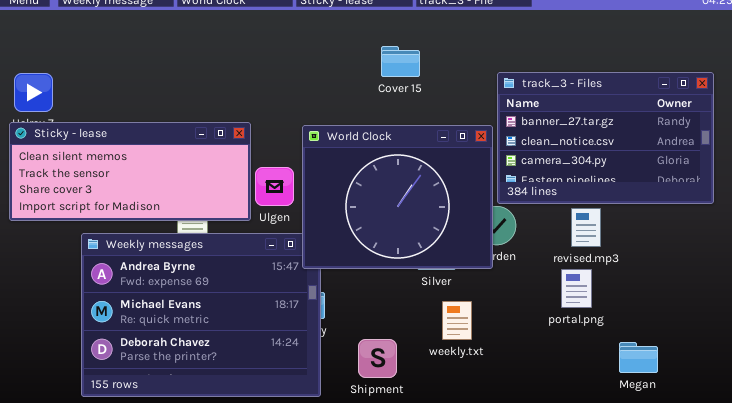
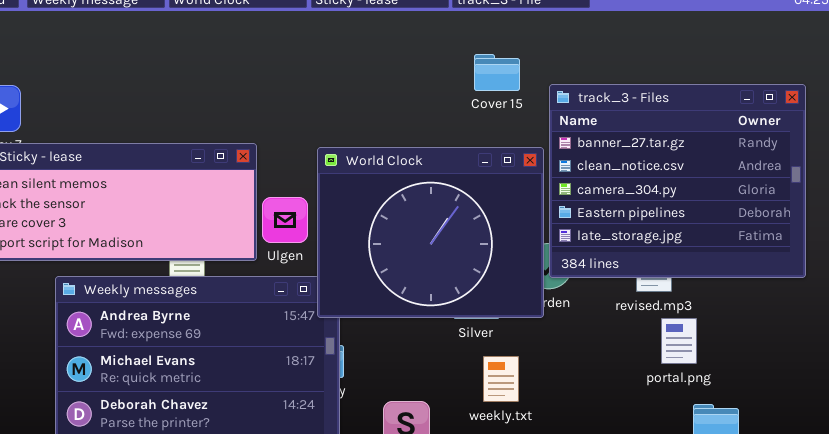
Cover 15: [381,46,420,77] -> [474,54,520,91], moved
track_3 - Files: [497,72,714,204] -> [549,84,806,278], resized
portal.png: [561,269,592,308] -> [661,318,697,364], moved

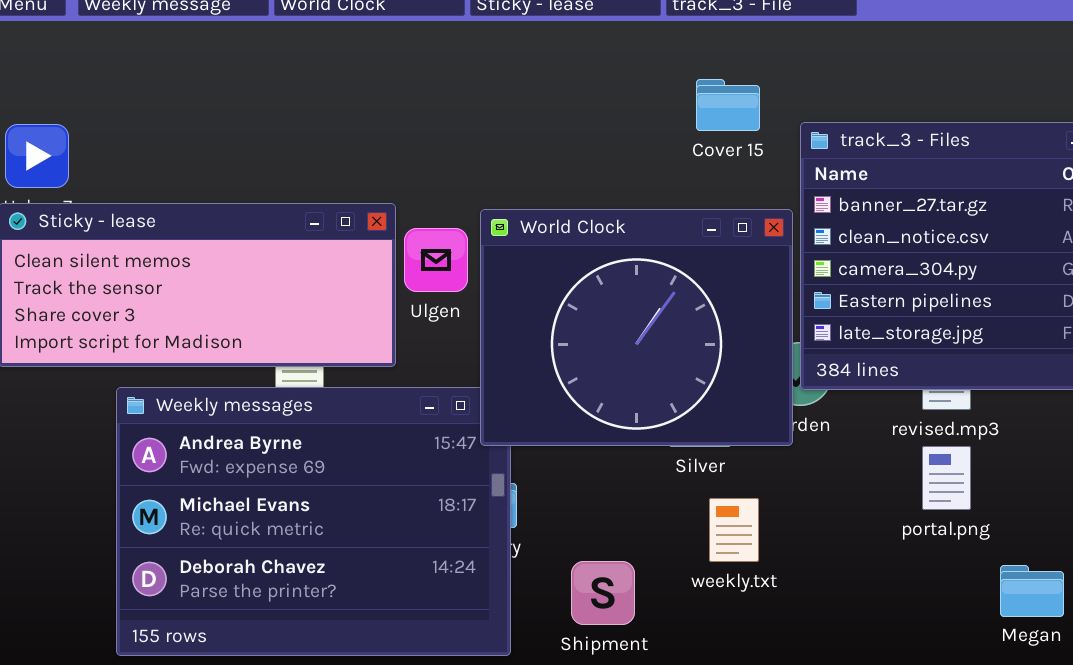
Ulgen: [262,197,308,243] -> [404,228,468,292], moved
portal.png: [661,318,697,364] -> [922,446,971,510], moved

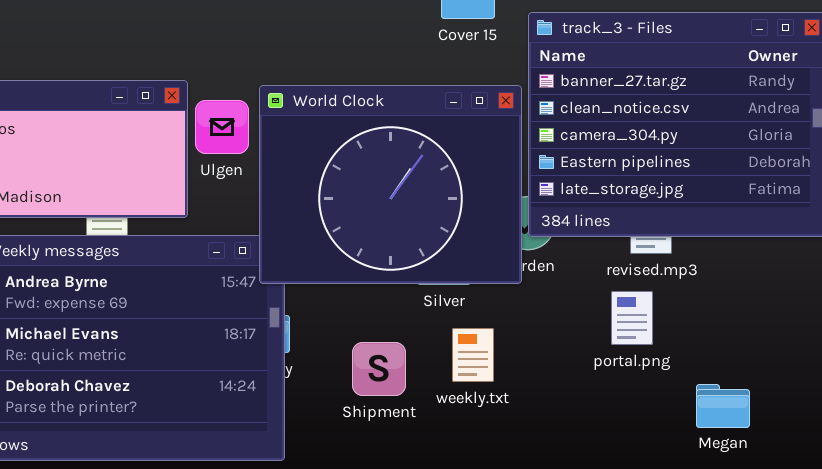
portal.png: [922,446,971,510] -> [611,291,653,345], moved
Shipment: [571,561,635,625] -> [352,342,406,396], moved

